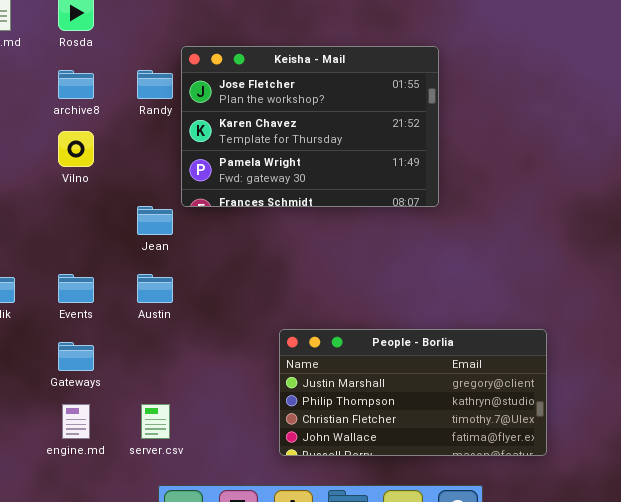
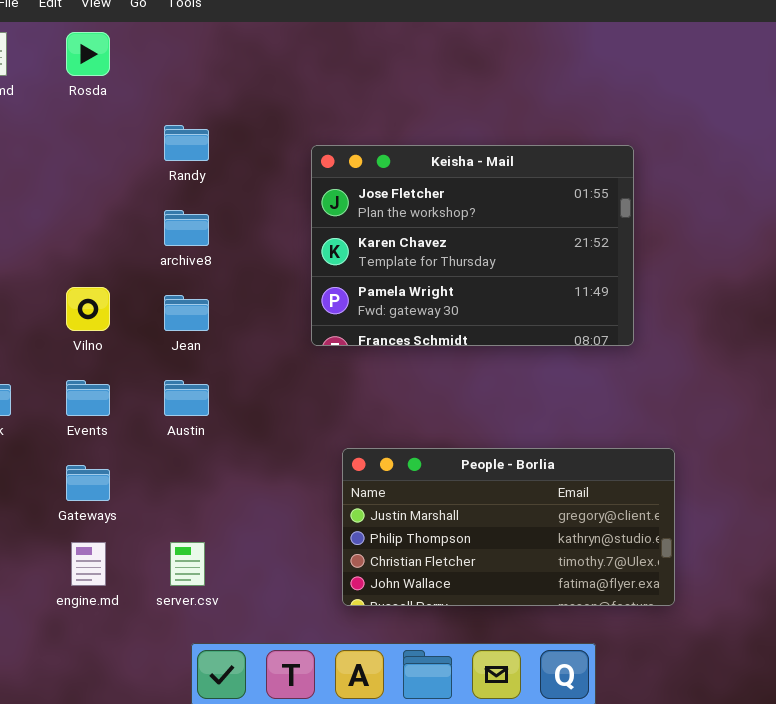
Keisha - Mail: [181,46,439,207] -> [311,145,634,346], moved
archive8: [58,70,94,99] -> [164,210,209,246], moved
Vilno: [58,131,94,167] -> [66,287,110,331], moved

